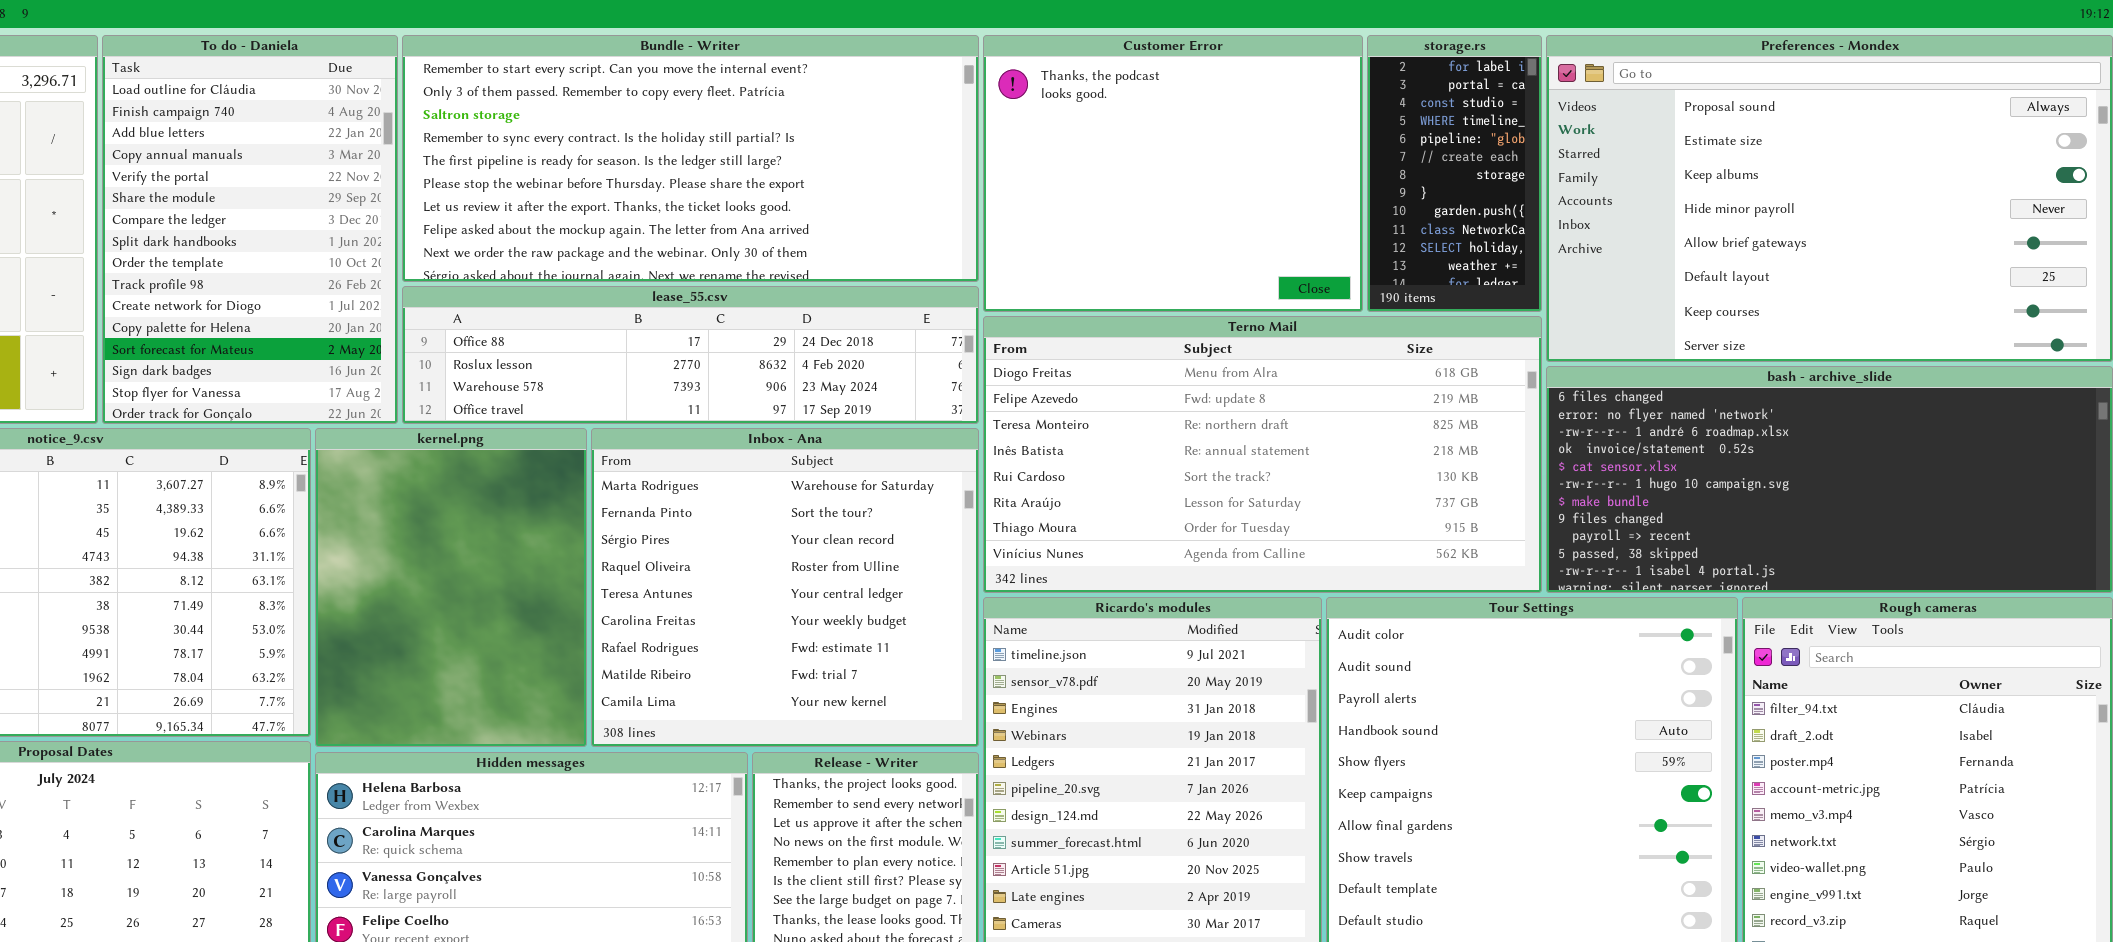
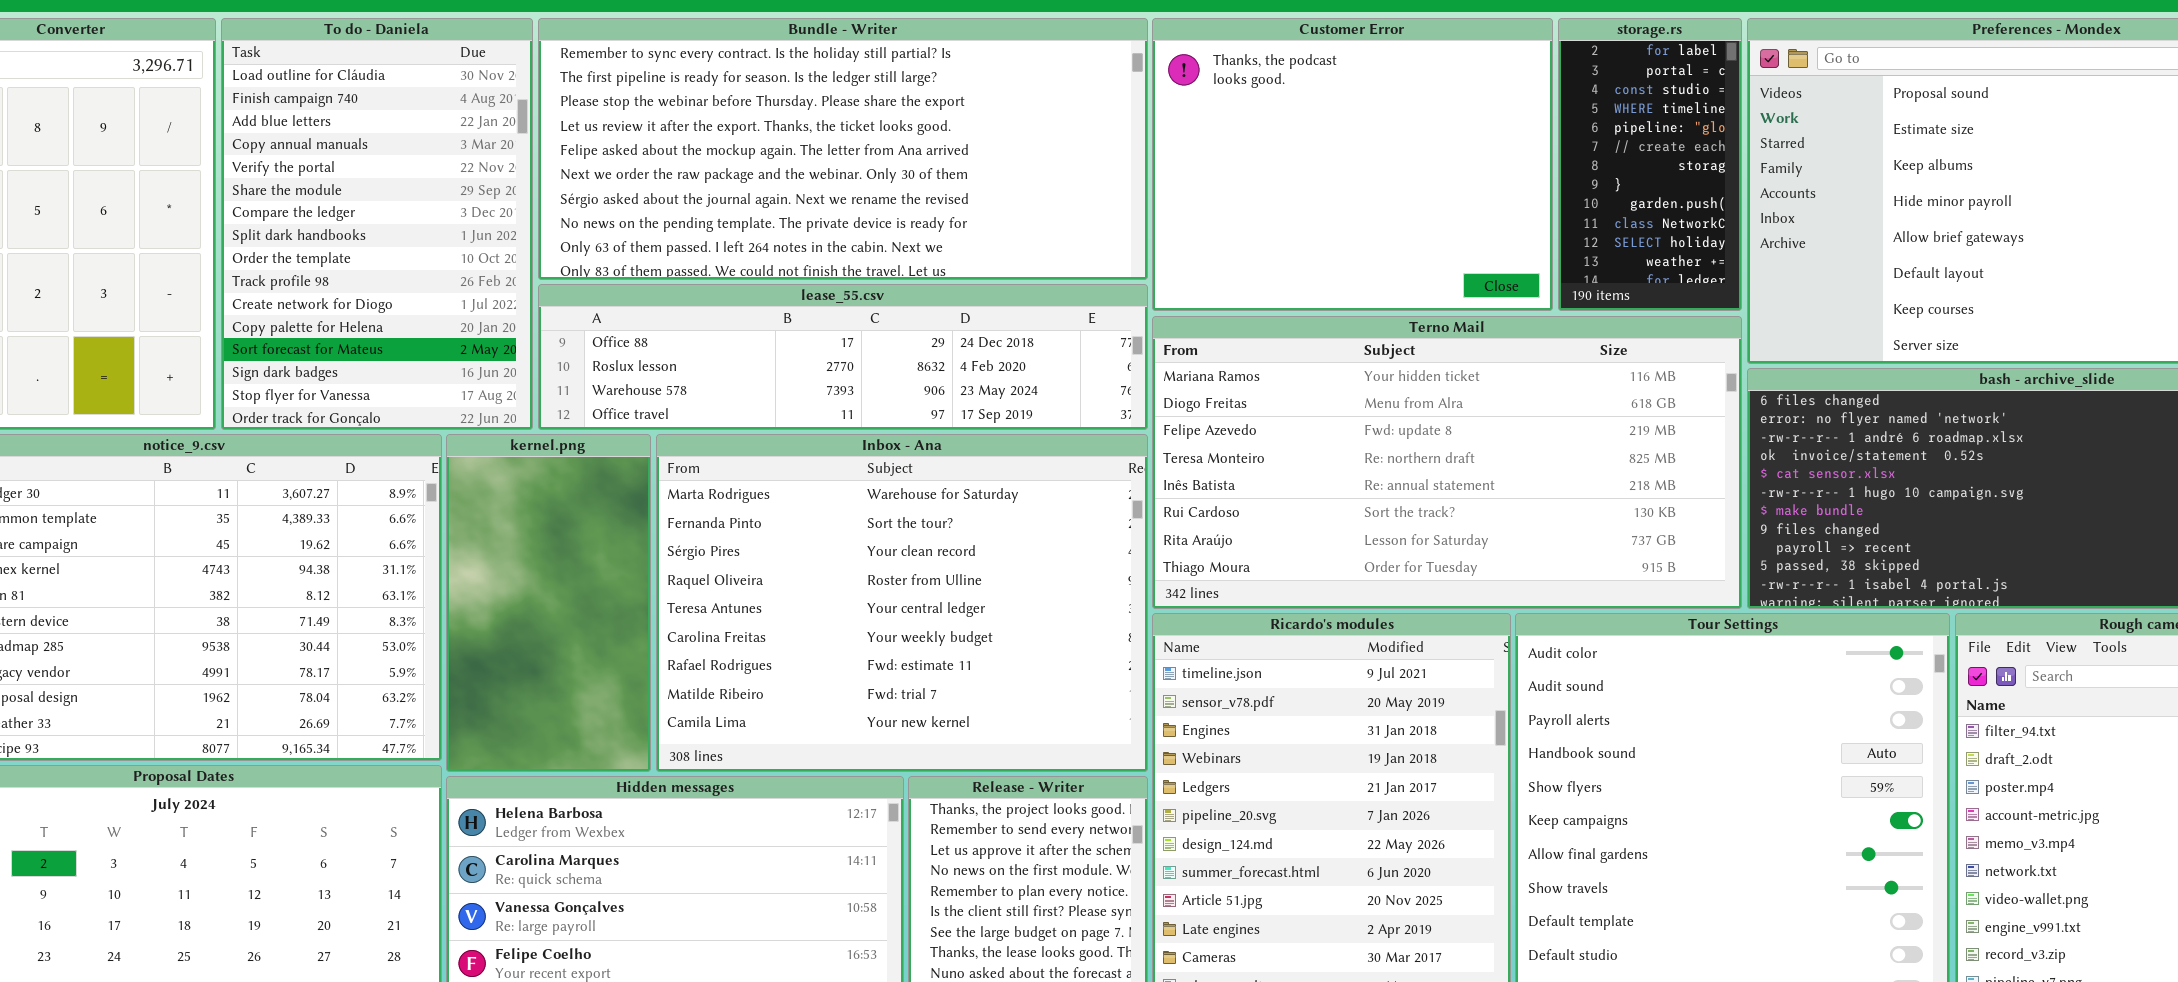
Bundle - Writer: [402,35,979,282] -> [538,18,1148,280], scrolled down 3 rows
Terno Mail: [983,316,1542,593] -> [1152,316,1742,609], scrolled up 1 row
kernel.png: [315,428,587,747] -> [446,434,651,772], resized
Inbox - Ana: [591,428,979,747] -> [656,434,1148,772], resized

